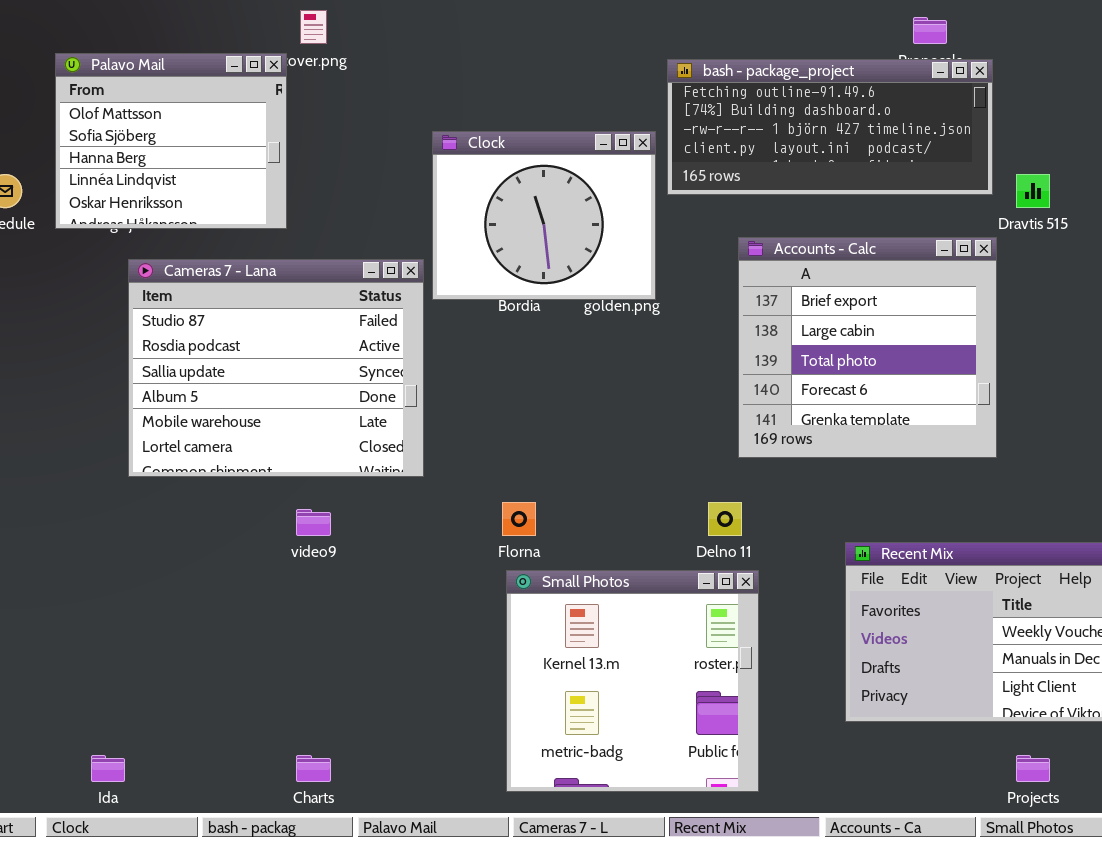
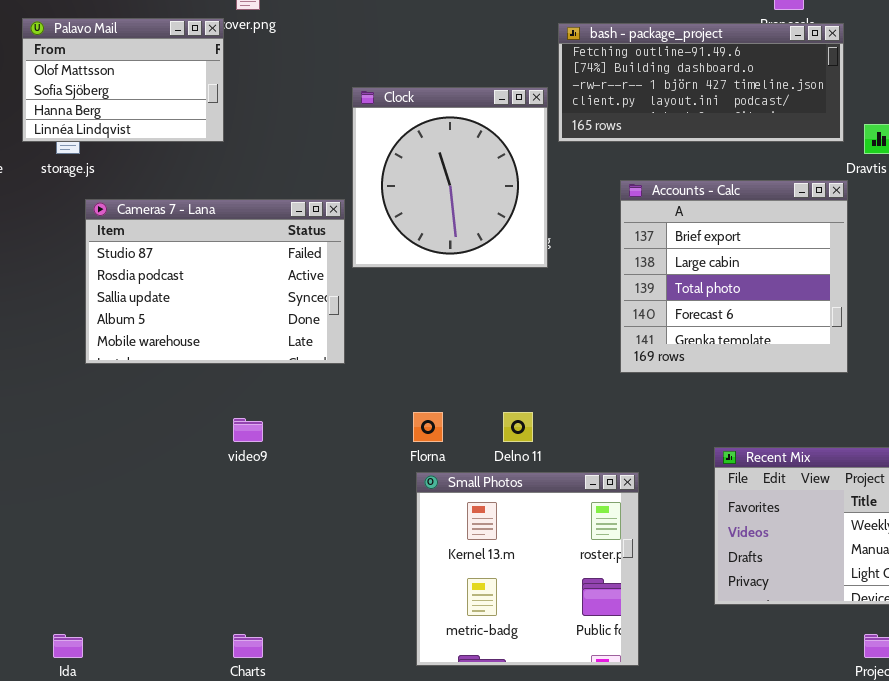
Palavo Mail: [55,53,287,229] -> [22,18,224,142], resized
Clock: [432,131,656,300] -> [352,87,548,268], resized
Cameras 7 - Lana: [128,259,424,477] -> [85,199,345,364], resized
Delno 11: [708,502,742,536] -> [503,412,533,442], moved

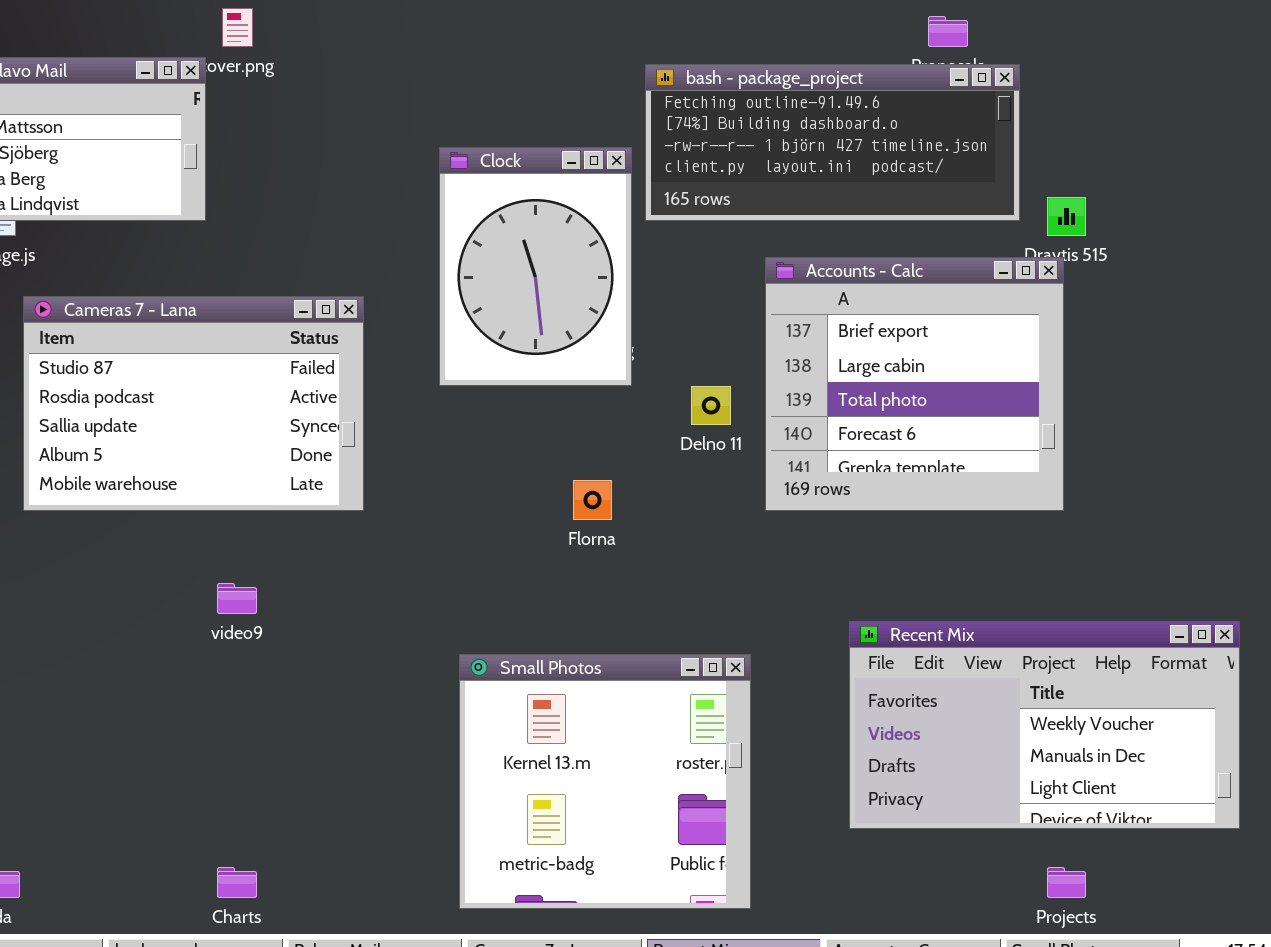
Clock: [352,87,548,268] -> [439,147,632,386], resized
Accounts - Calc: [620,180,848,373] -> [765,257,1064,511], moved
Florna: [413,412,443,442] -> [573,480,612,520], moved
Delno 11: [503,412,533,442] -> [691,386,731,425], moved

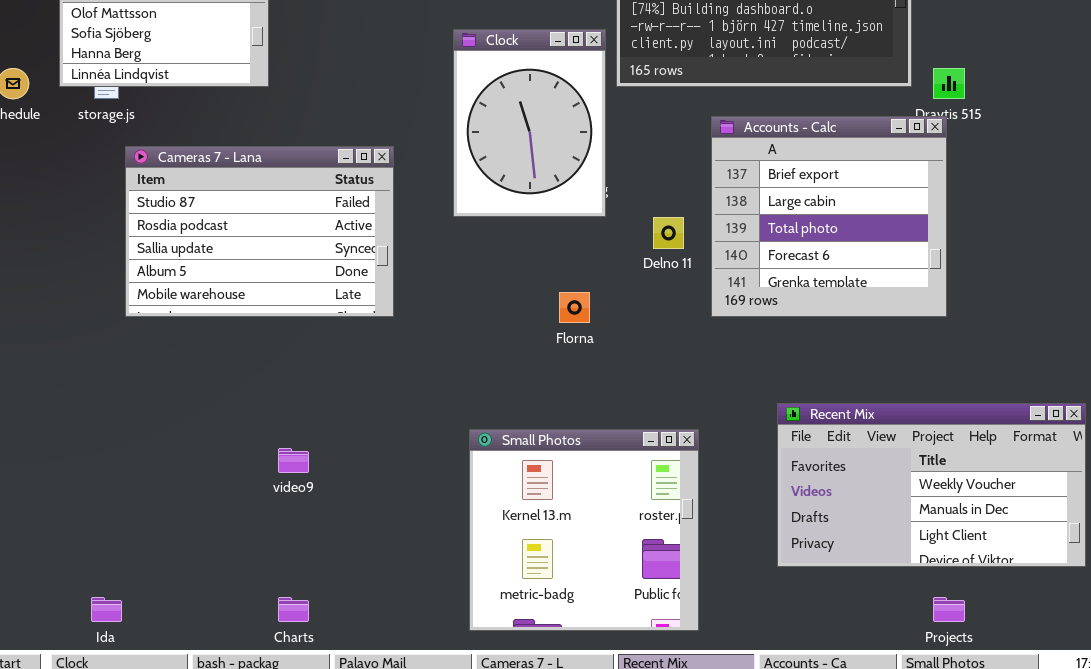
video9: [217,583,257,614] -> [278,448,309,473], moved

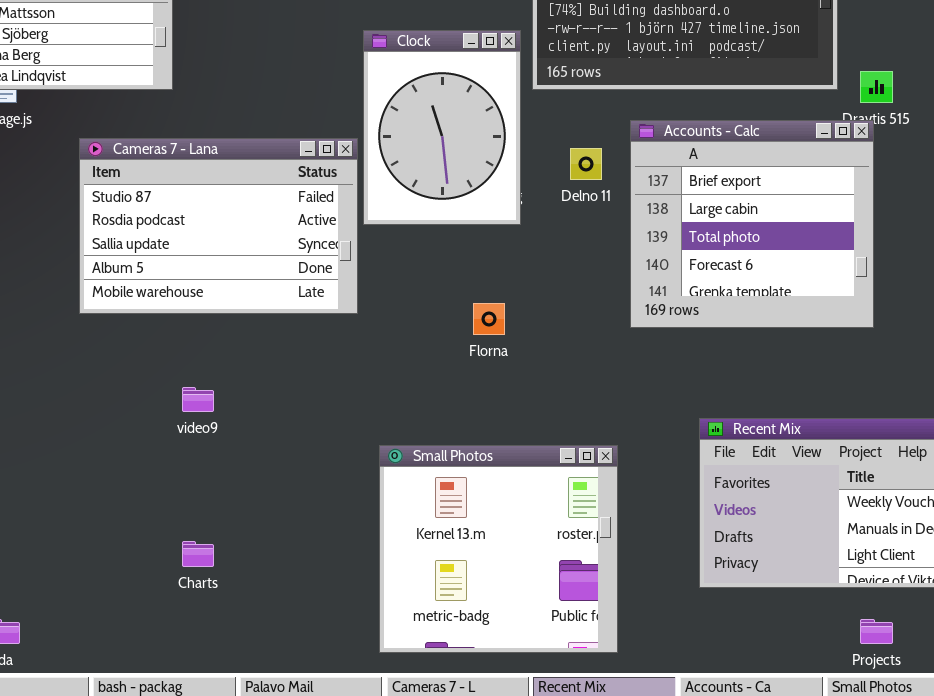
Cameras 7 - Lana: [125,146,394,317] -> [79,138,358,314], moved
Delno 11: [653,217,684,249] -> [570,148,602,180], moved
video9: [278,448,309,473] -> [182,387,214,412], moved
Charts: [278,597,309,622] -> [182,541,214,567], moved

